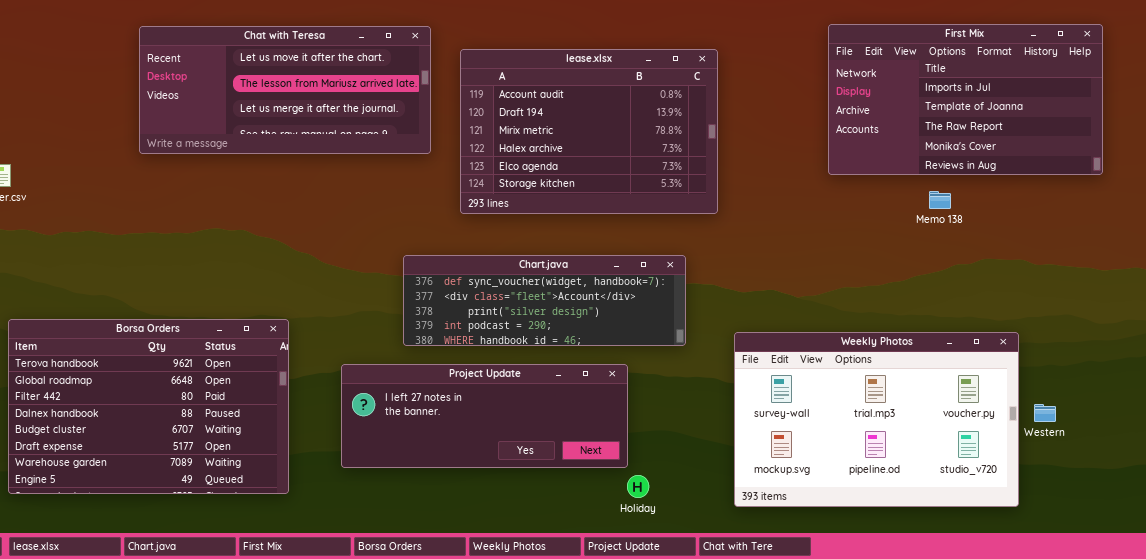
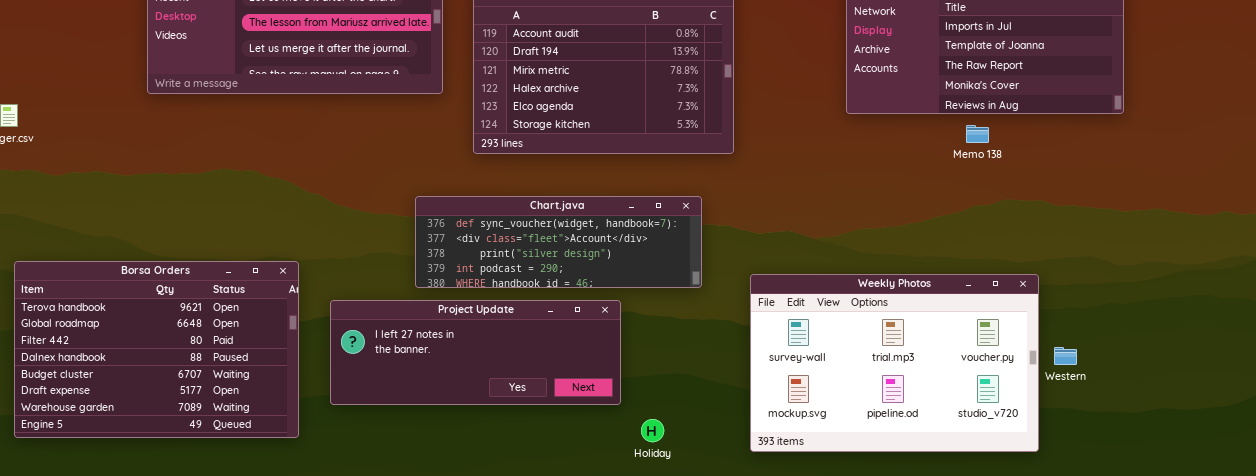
Memo 138: [929,191,951,209] -> [966,125,989,143], moved
Project Update: [341,364,628,468] -> [330,300,621,405], moved

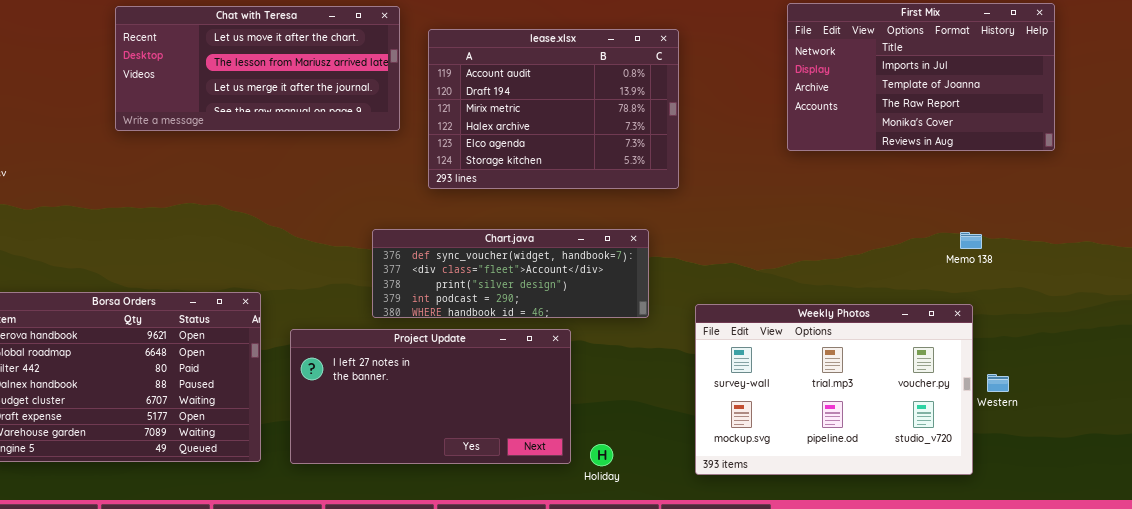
Memo 138: [966,125,989,143] -> [960,232,982,249], moved
Project Update: [330,300,621,405] -> [290,329,571,464], resized

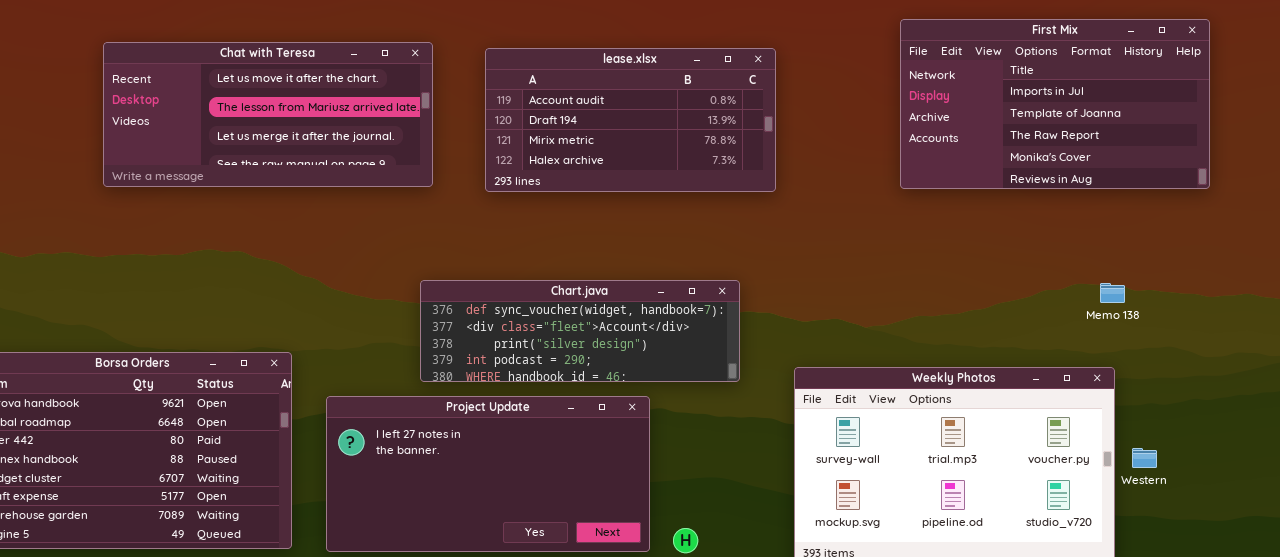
Chat with Teresa: [115,6,400,131] -> [103,42,433,187], moved
lease.xlsx: [428,29,679,189] -> [485,48,776,192], resized

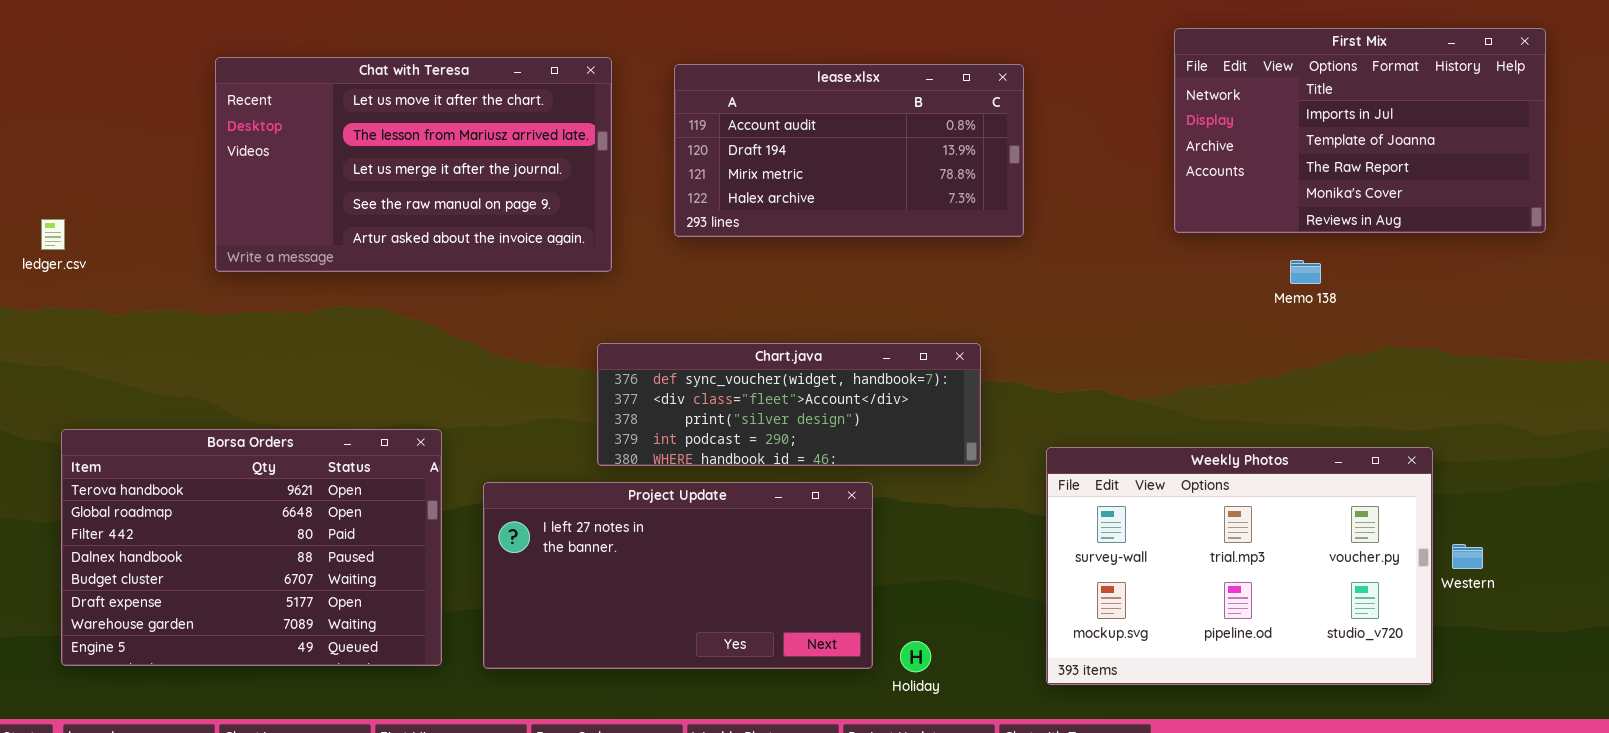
Chat with Teresa: [103,42,433,187] -> [215,57,612,272], resized
Memo 138: [1100,283,1125,303] -> [1290,260,1321,284], moved

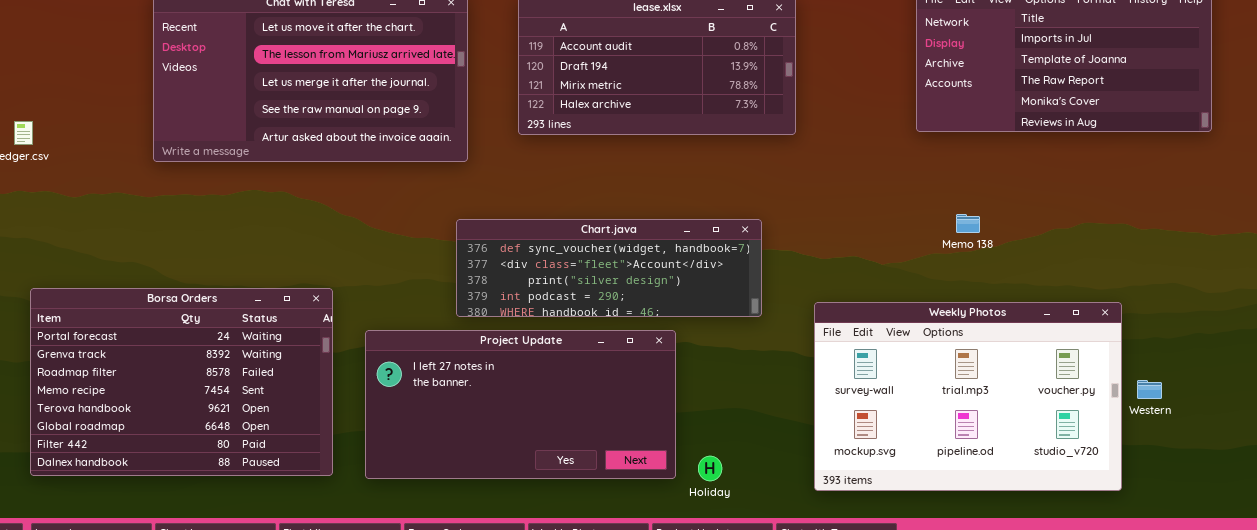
Memo 138: [1290,260,1321,284] -> [956,214,980,233], moved
Borsa Orders: [61,429,442,666] -> [30,288,333,476], scrolled up 4 rows

